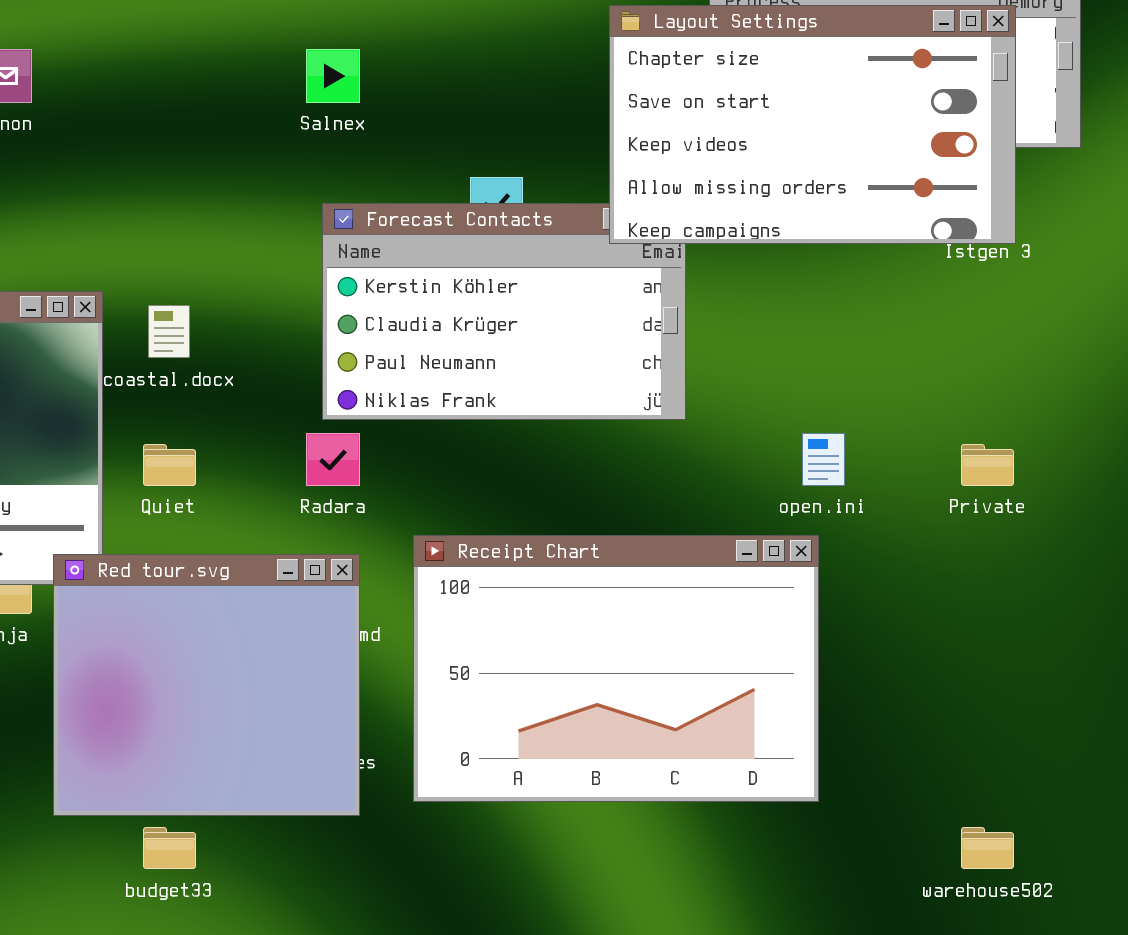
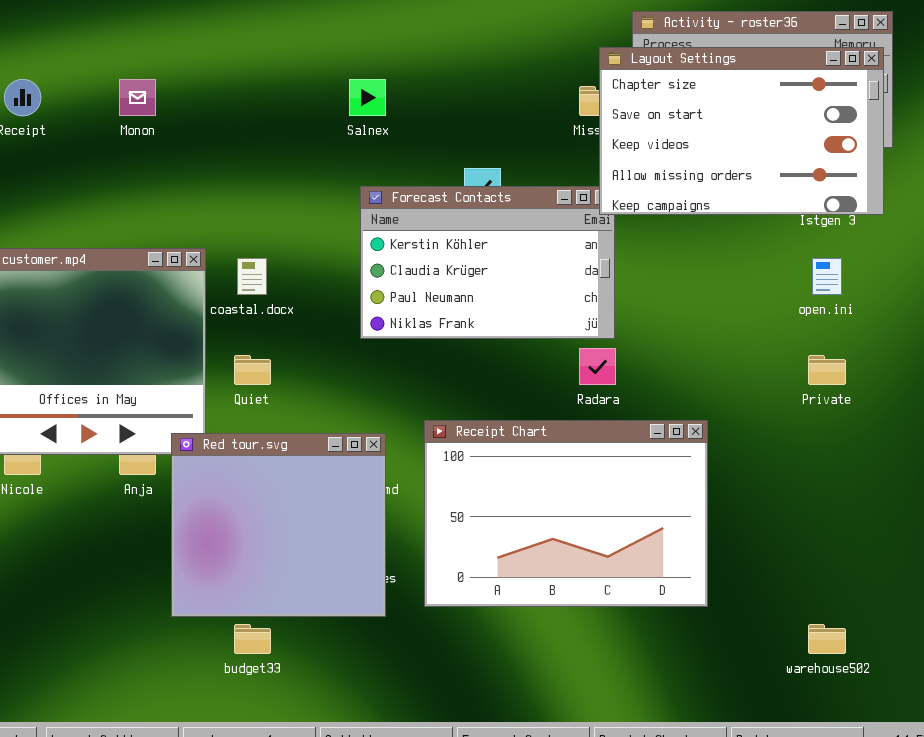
Layout Settings: [609,5,1016,244] -> [599,47,884,215], moved
Radara: [306,433,360,486] -> [579,348,616,385], moved
open.ini: [802,433,845,486] -> [812,258,842,295], moved

